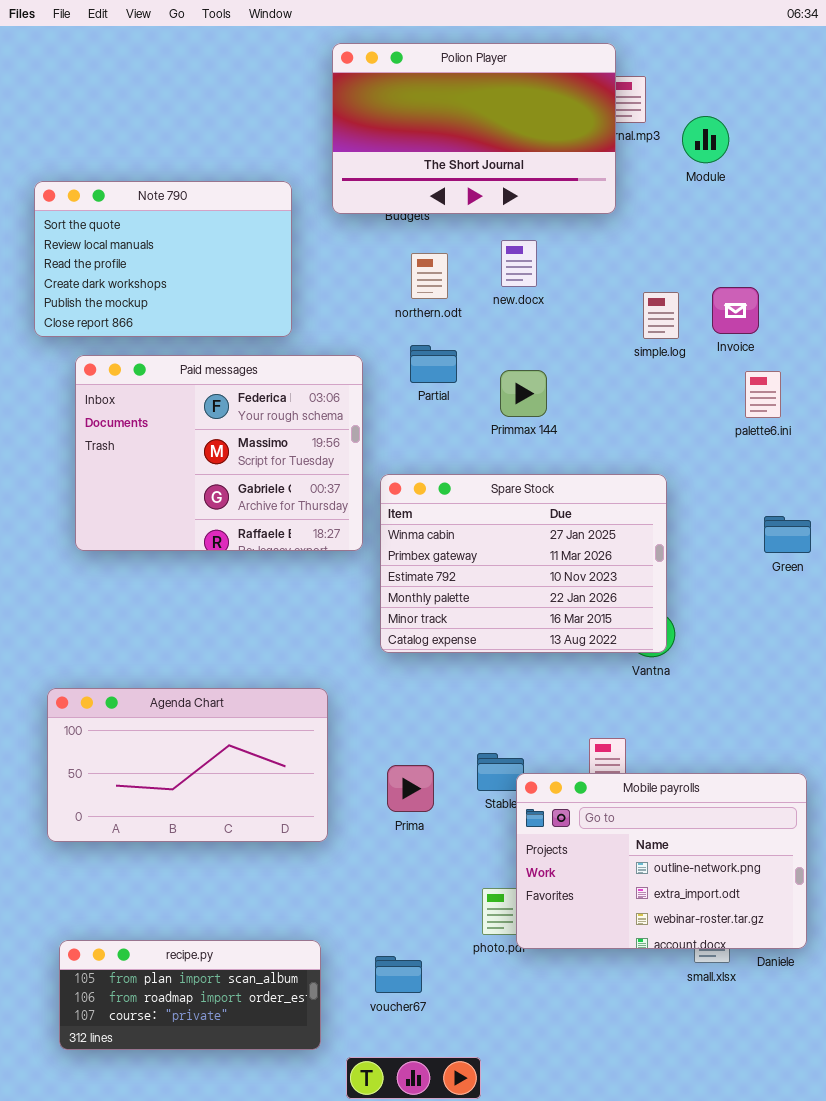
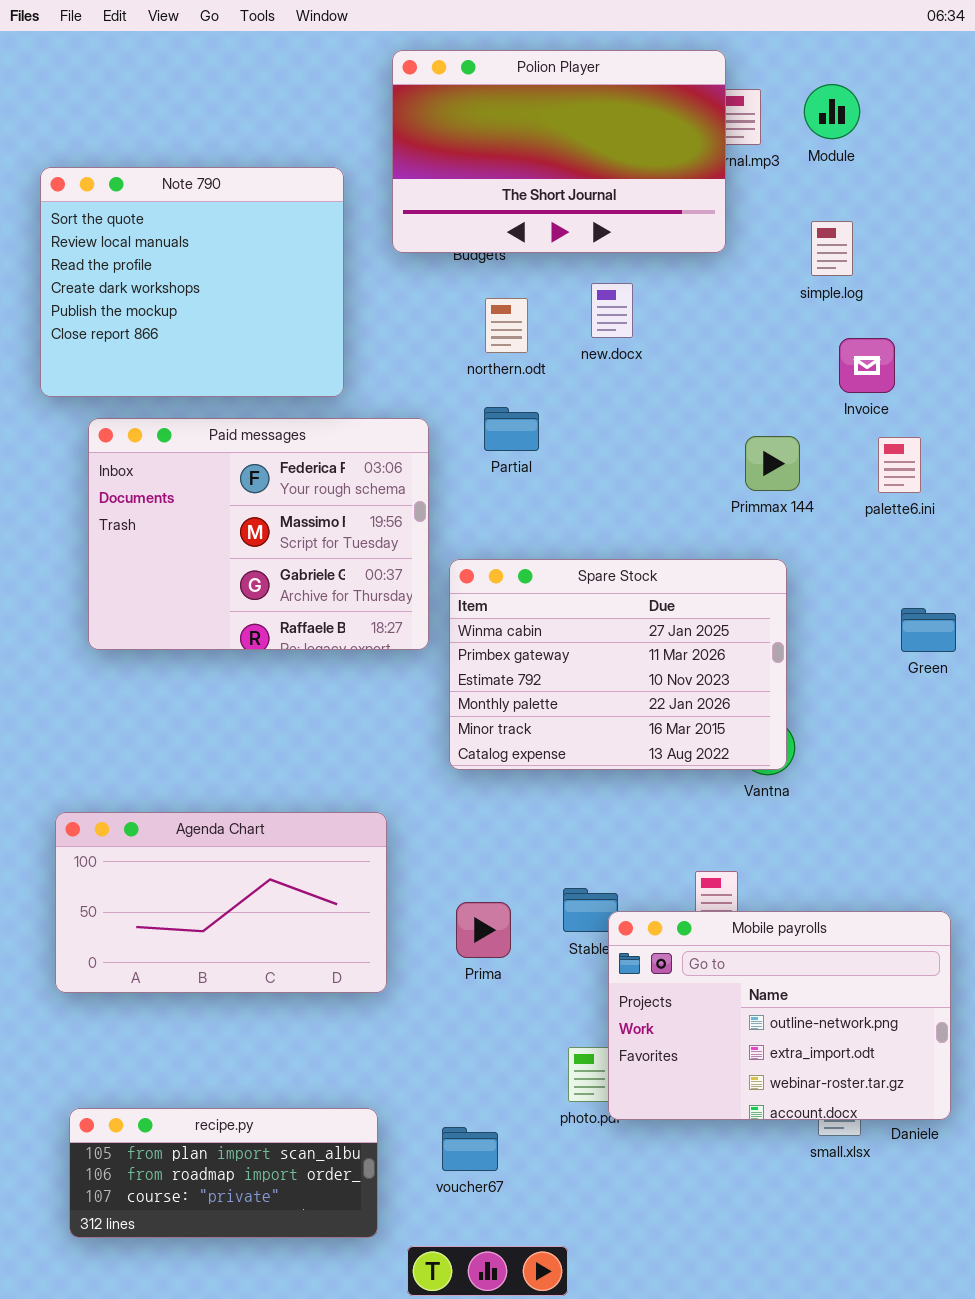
Module: [682,116,729,163] -> [804,84,860,139], moved
Note 790: [34,181,292,337] -> [40,167,344,397], resized
simple.log: [643,292,679,339] -> [811,221,853,276], moved
Primmax 144: [500,370,547,417] -> [745,436,800,491], moved

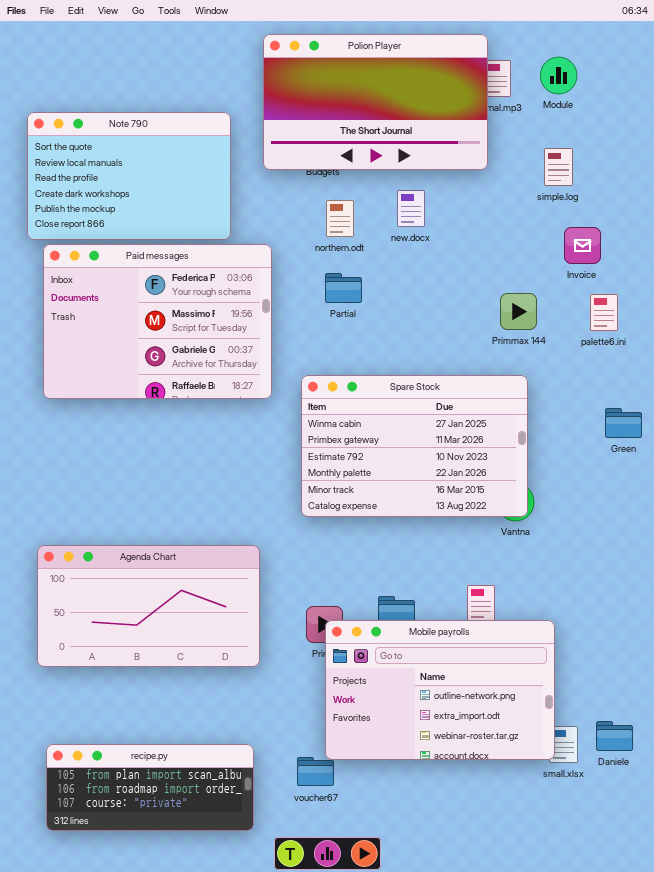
Note 790: [40,167,344,397] -> [27,112,231,240], resized
Paid messages: [88,418,429,650] -> [43,244,272,399], moved
Mobile payrolls: [608,911,951,1120] -> [325,620,555,760], moved

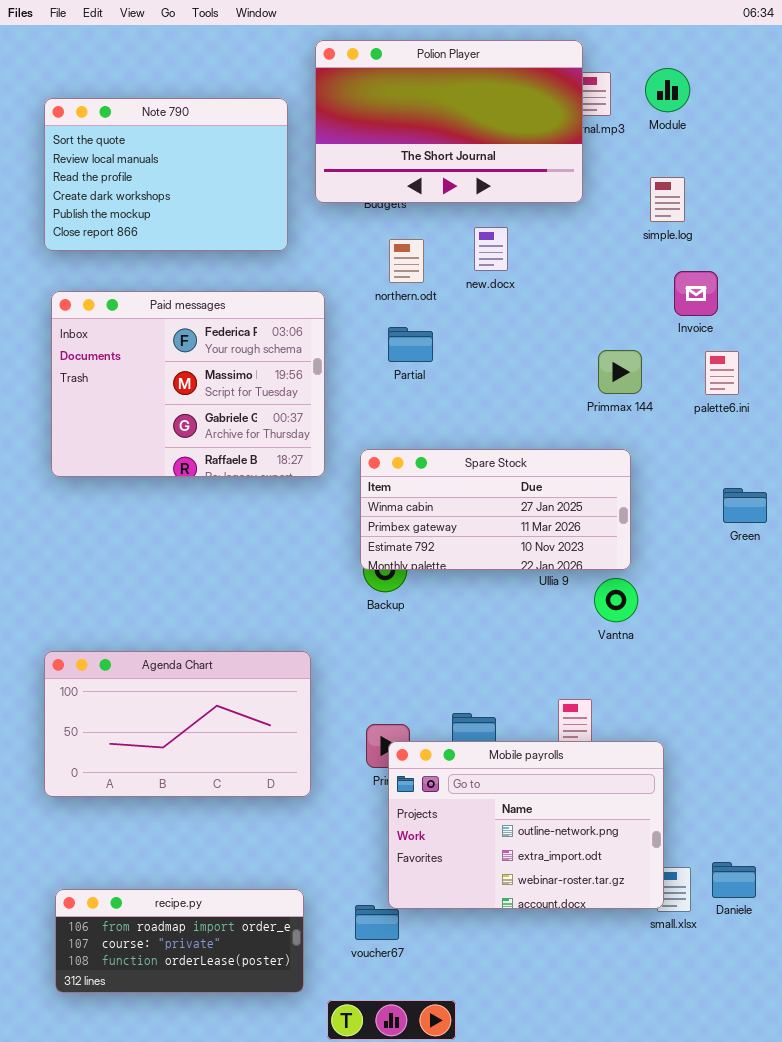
Note 790: [27,112,231,240] -> [44,98,288,251], moved
Spare Stock: [301,375,528,517] -> [360,449,631,570], resized
recipe.py: [46,744,254,831] -> [55,889,304,993], scrolled down 1 row

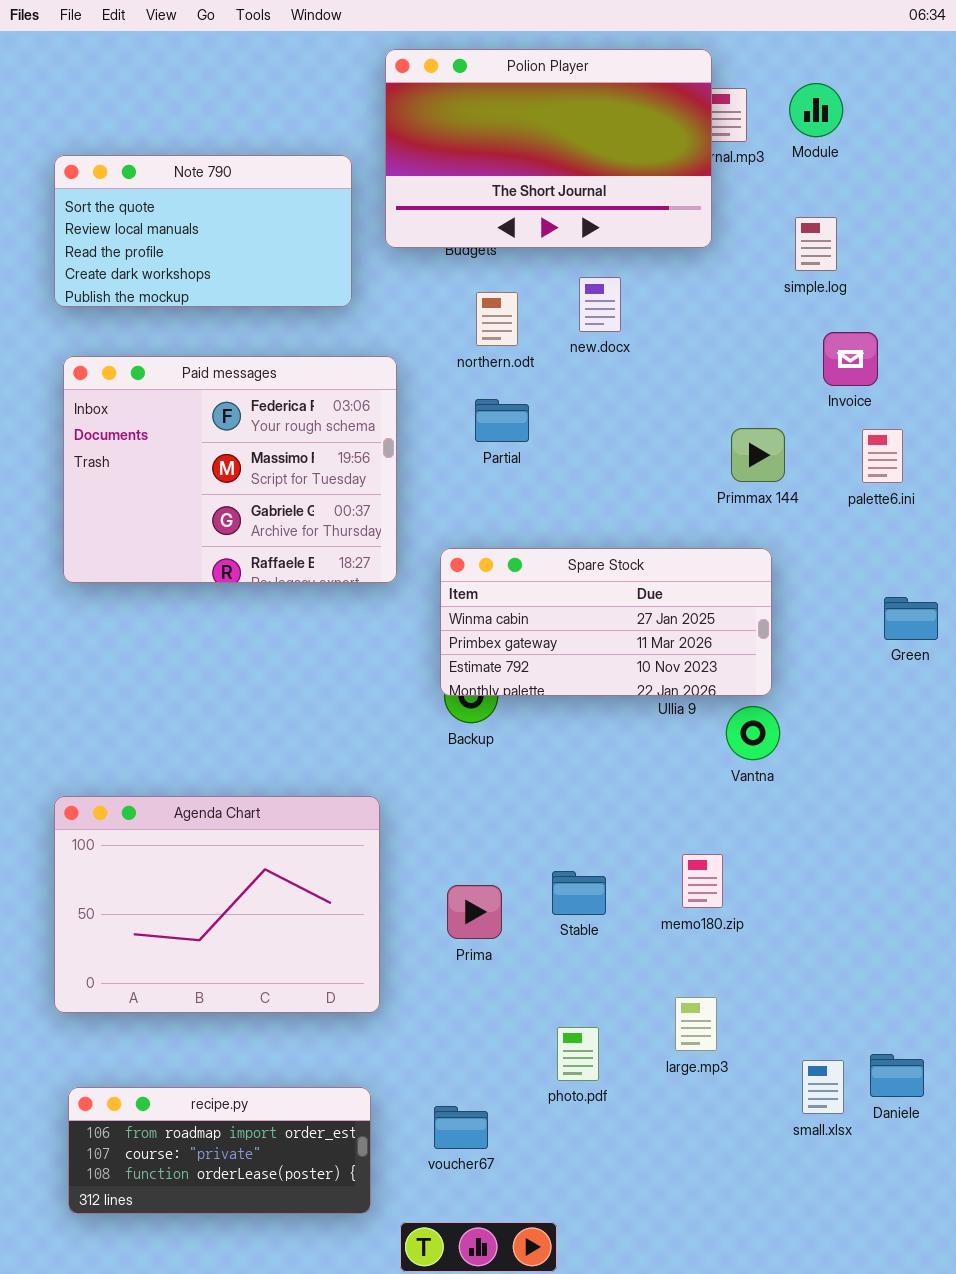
Note 790: [44,98,288,251] -> [54,155,352,307], resized
Agenda Chart: [44,651,311,797] -> [54,796,380,1013], resized
Mobile payrolls: [388,741,664,909] -> none, closed

